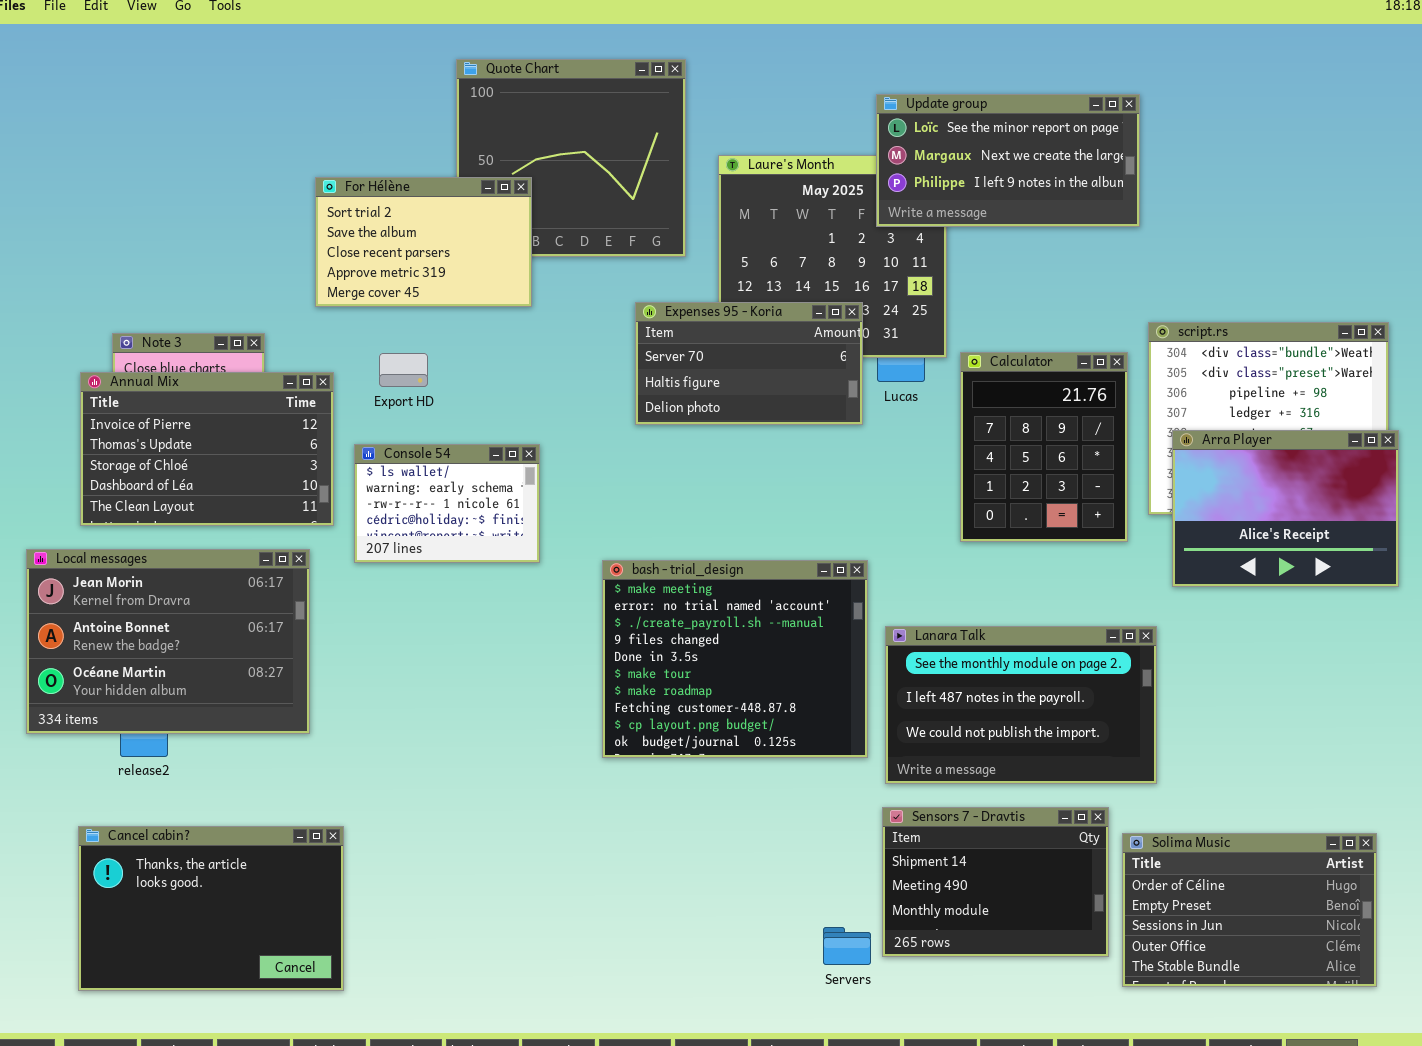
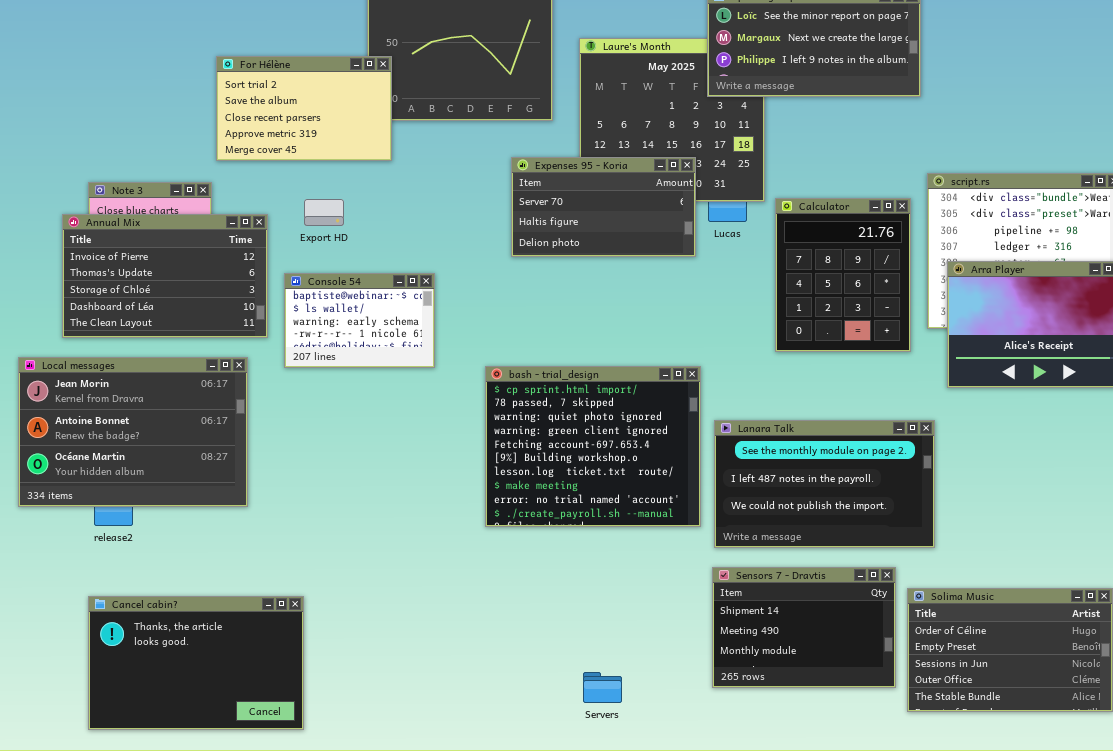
For Hélène: [315,177,532,307] -> [216,56,392,161], moved
Console 54: [354,444,540,563] -> [284,273,435,368], scrolled up 1 row
bash - trial_design: [602,560,868,758] -> [485,366,701,527], scrolled up 7 rows
Cancel cabin?: [78,826,344,991] -> [88,596,304,730], moved
Servers: [823,927,871,965] -> [583,672,622,703], moved

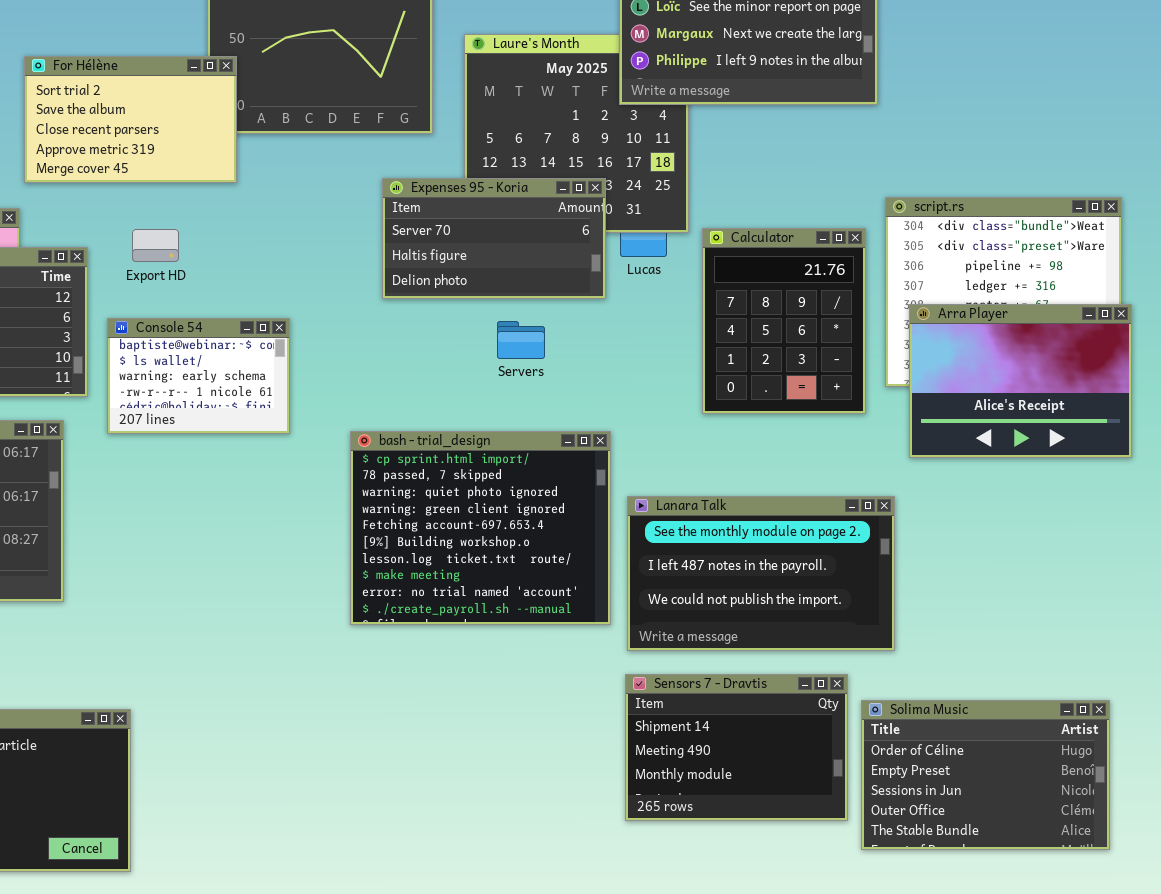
Servers: [583,672,622,703] -> [497,321,545,359], moved

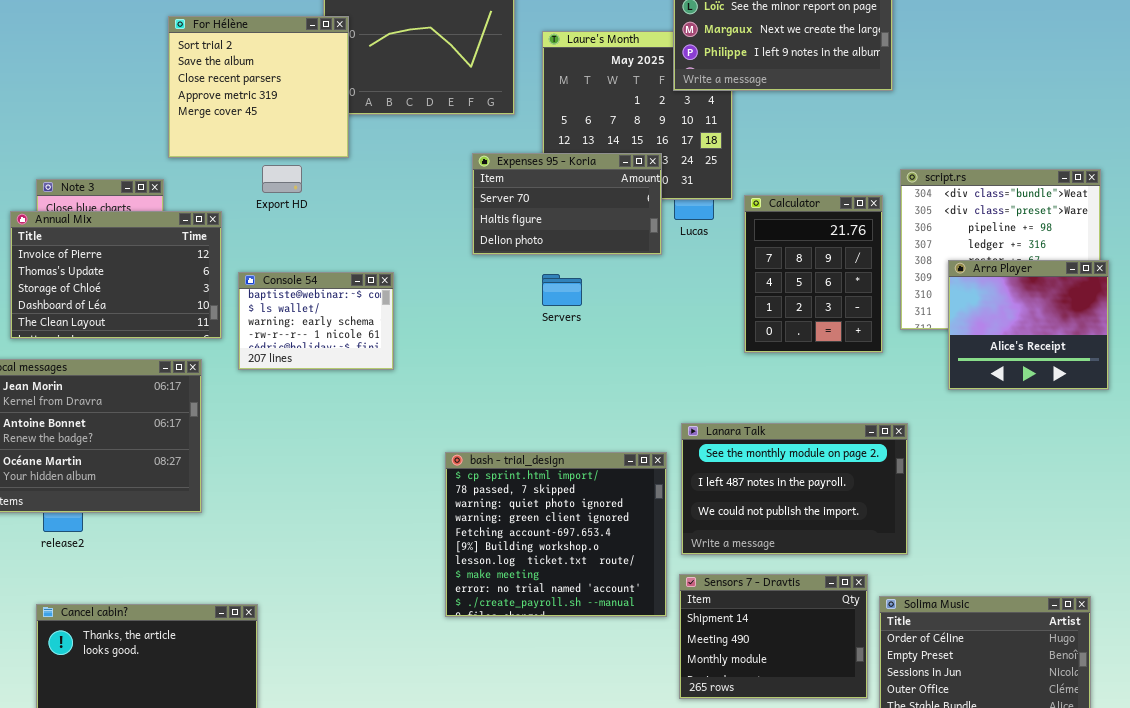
For Hélène: [24,56,237,183] -> [168,16,349,158], resized
Export HD: [132,229,179,262] -> [262,165,302,193], moved
Arra Player: [909,304,1132,458] -> [948,260,1109,390], resized
Servers: [497,321,545,359] -> [542,274,582,306], moved
bash - trial_design: [350,431,611,625] -> [445,452,667,617], moved

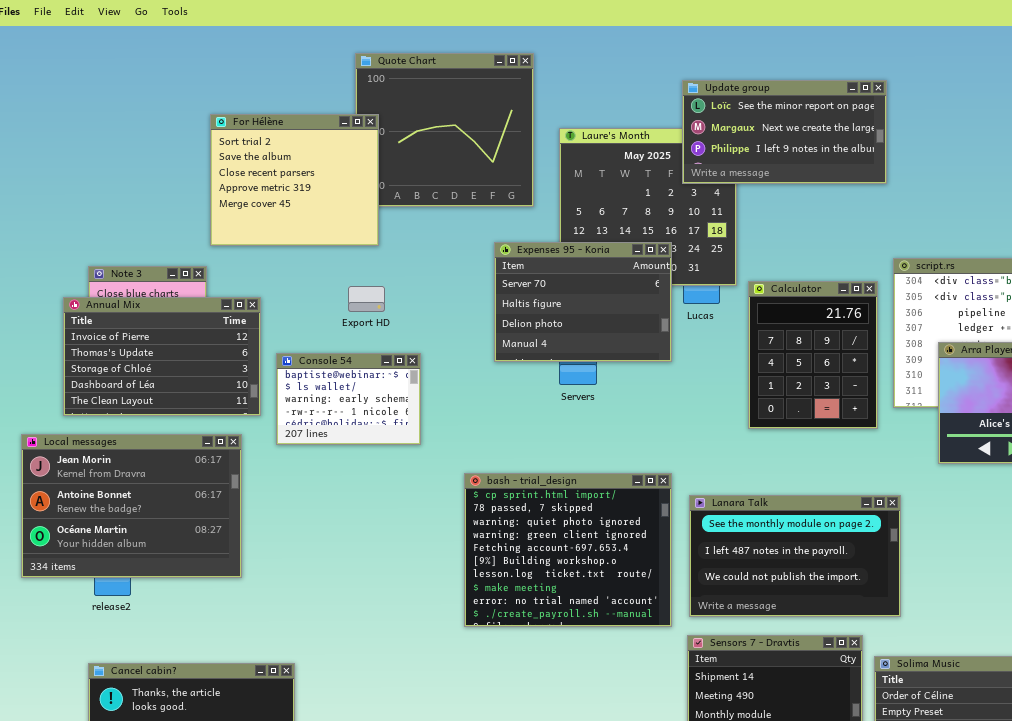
Expenses 95 - Koria: [472,153,662,255] -> [494,242,672,362], resized
Export HD: [262,165,302,193] -> [348,286,385,312], moved
bash - trial_design: [445,452,667,617] -> [464,473,672,627], moved

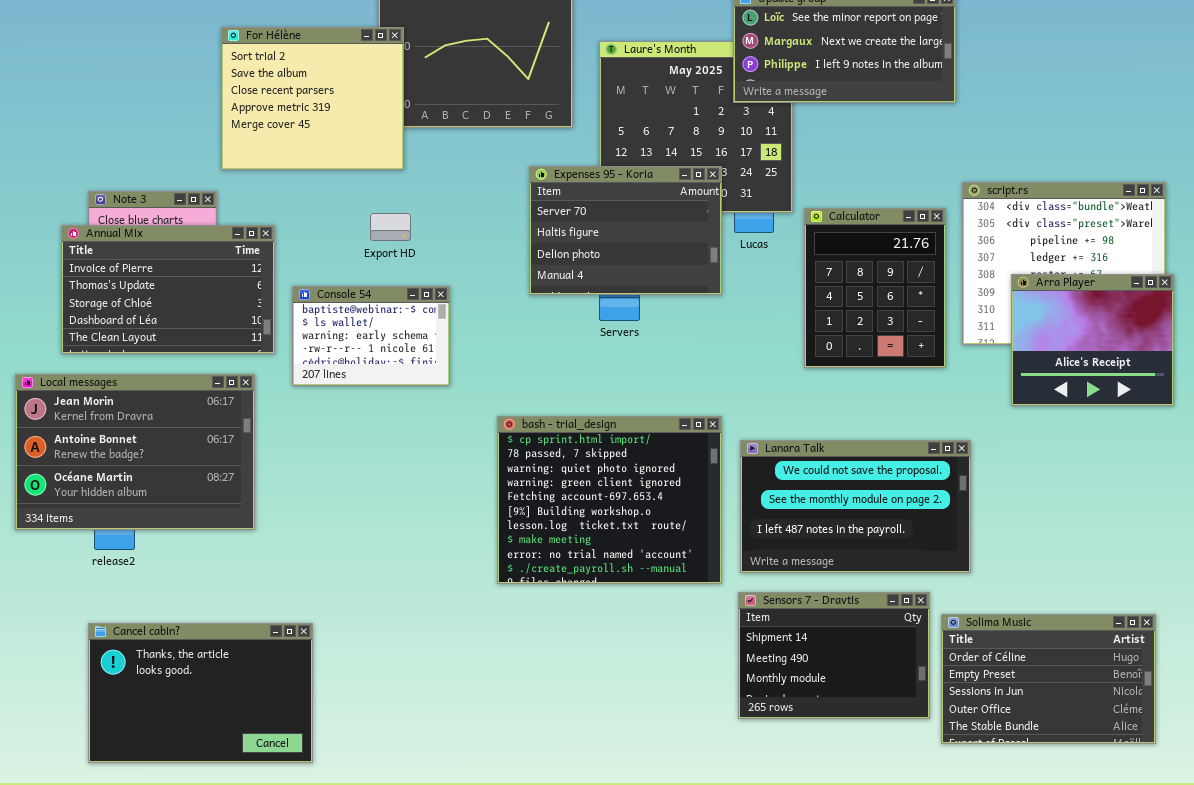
Lanara Talk: [689,495,901,617] -> [740,440,971,573], scrolled up 1 row

